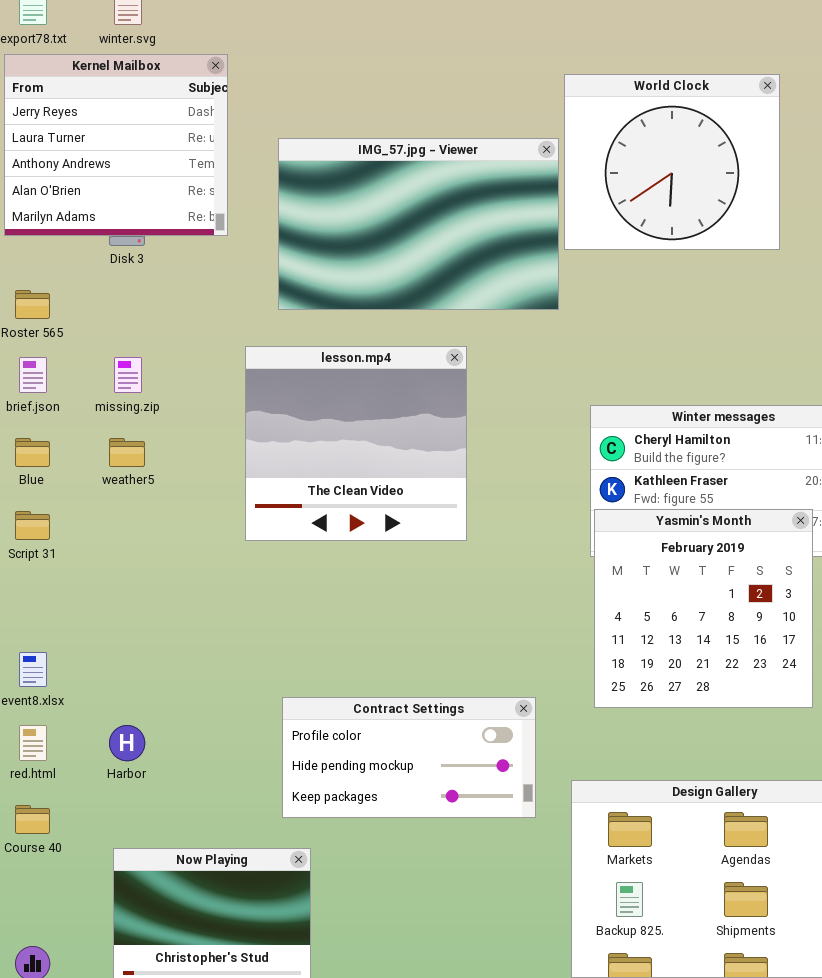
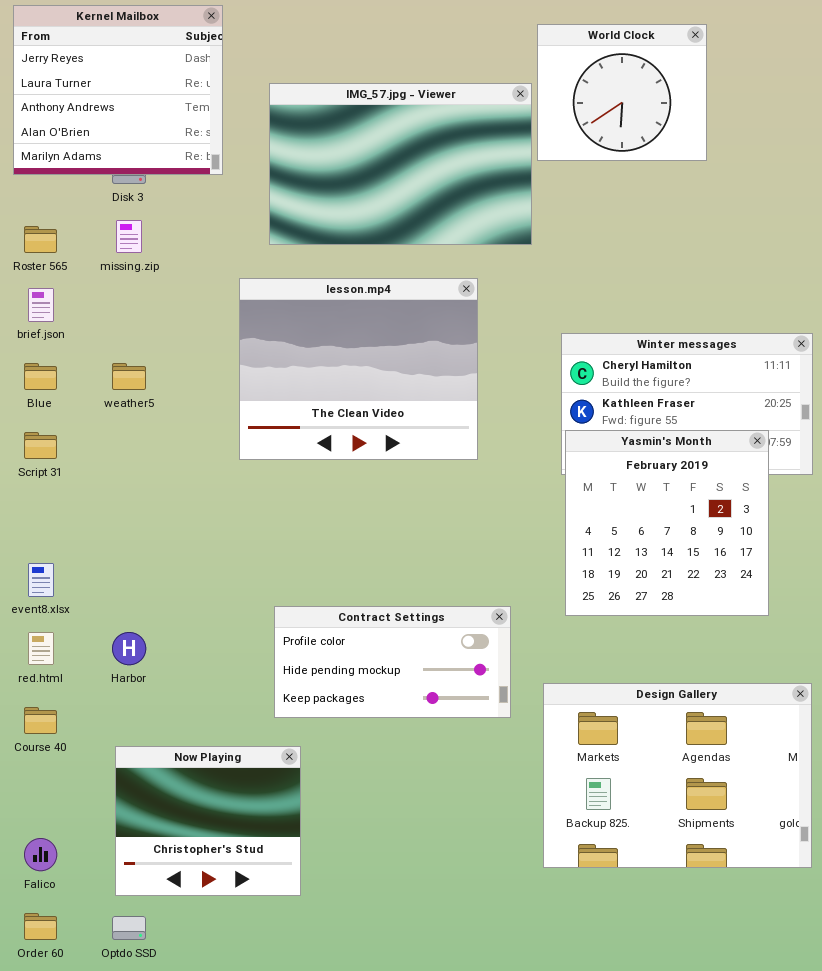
World Clock: [564,74,780,250] -> [537,24,707,161], resized
lesson.mp4: [245,346,467,541] -> [239,278,478,460], resized
missing.zip: [114,357,142,393] -> [116,220,142,253], moved

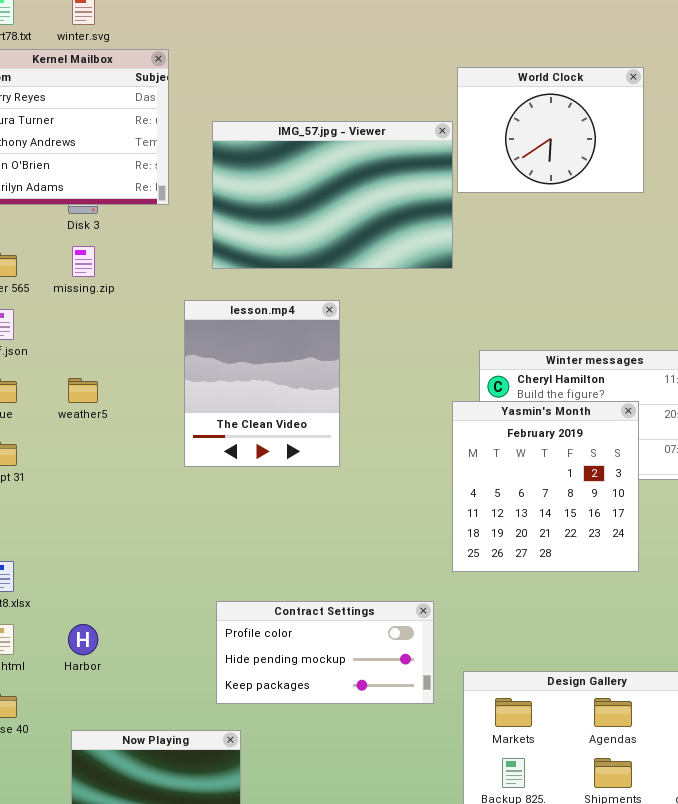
World Clock: [537,24,707,161] -> [457,67,644,193], resized
lesson.mp4: [239,278,478,460] -> [184,300,340,467], resized
Yasmin's Month: [565,430,769,616] -> [452,401,639,572], moved

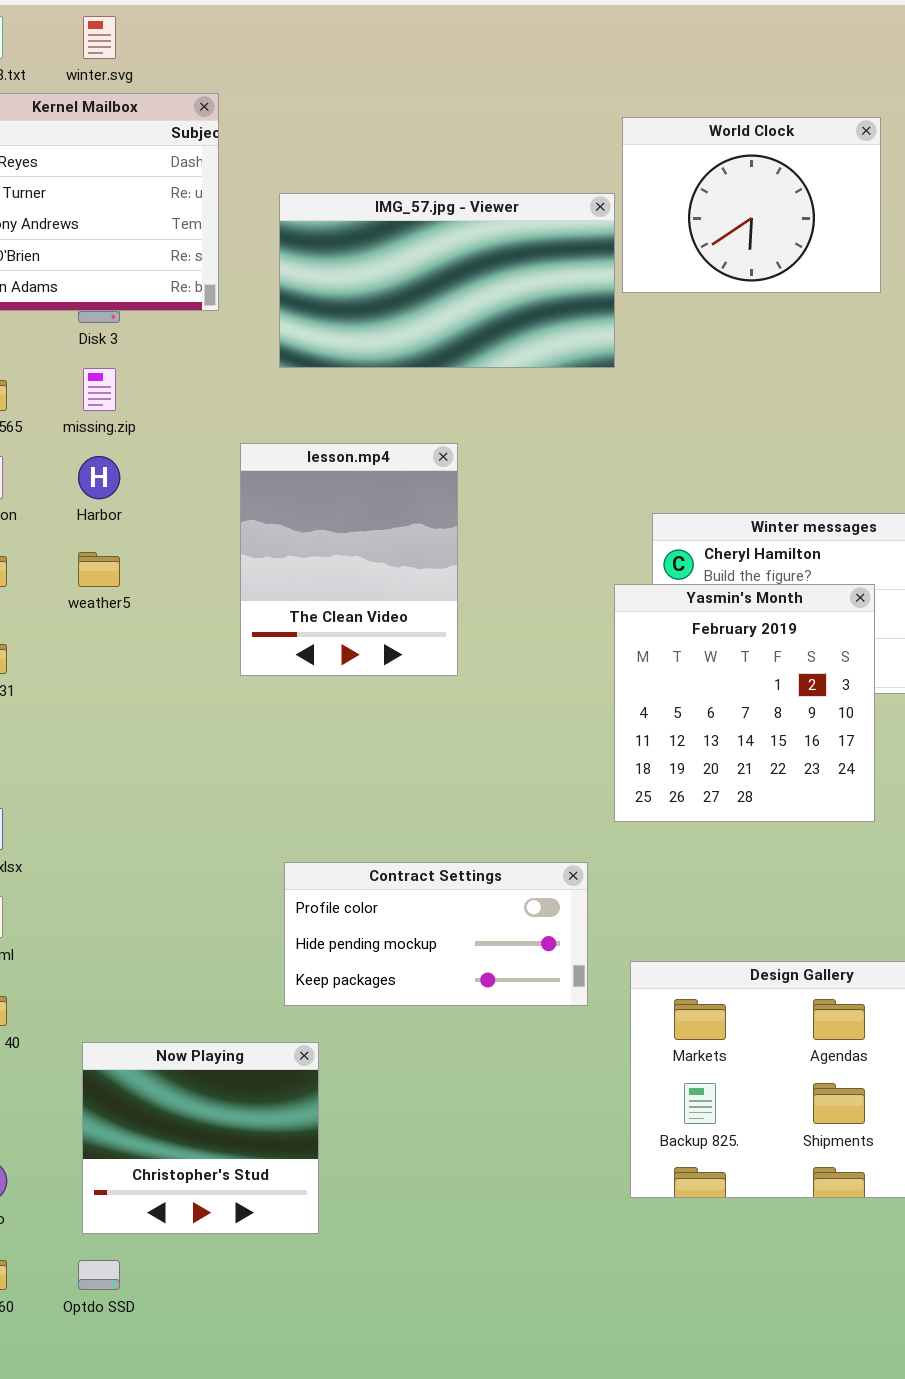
IMG_57.jpg - Viewer: [212,121,453,269] -> [279,193,615,368], resized
Harbor: [68,624,98,655] -> [78,456,120,499], moved

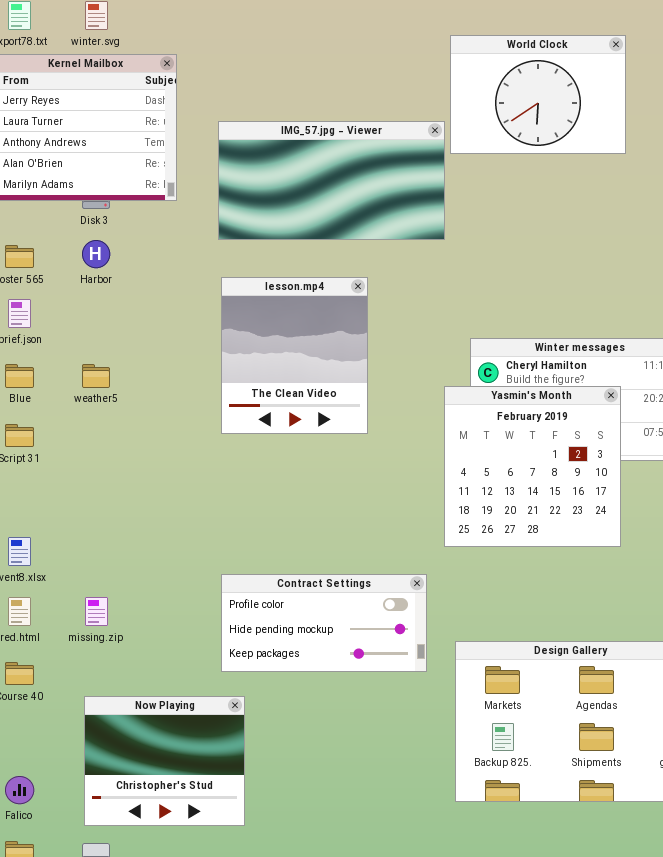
World Clock: [622,117,881,293] -> [450,35,626,154], moved
missing.zip: [83,368,116,411] -> [85,597,108,626], moved
lesson.mp4: [240,443,458,676] -> [221,277,368,434], moved
Harbor: [78,456,120,499] -> [82,240,110,268], moved

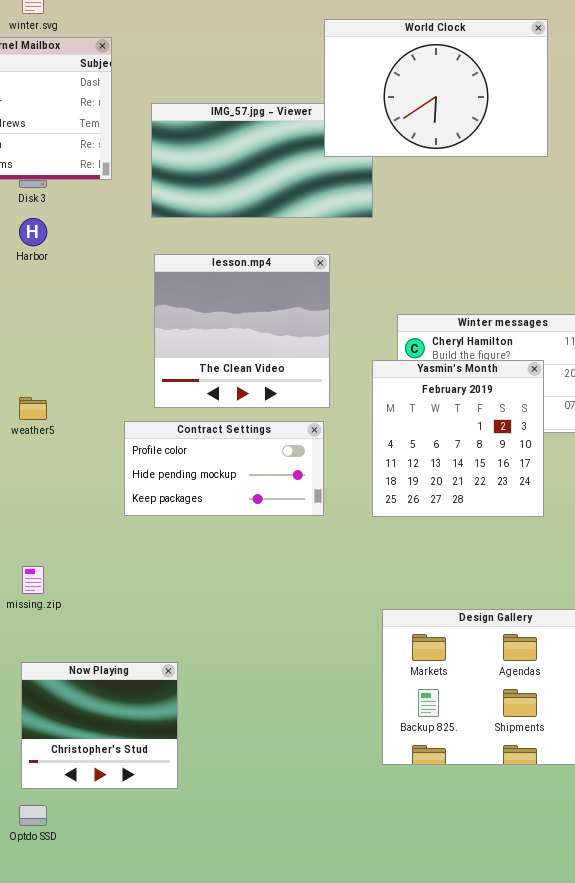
World Clock: [450,35,626,154] -> [324,19,548,157], resized
lesson.mp4: [221,277,368,434] -> [154,254,330,408], resized
weather5: [82,364,110,388] -> [19,397,47,420], moved
Contract Settings: [221,574,427,672] -> [124,421,324,516], moved

